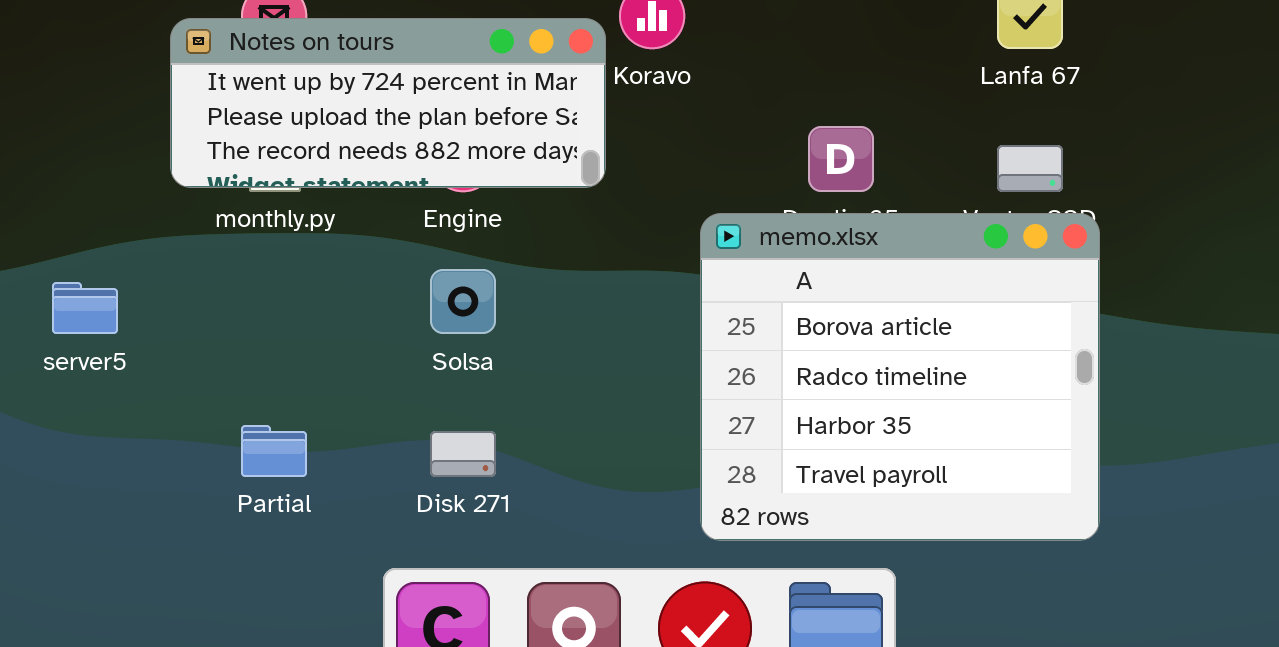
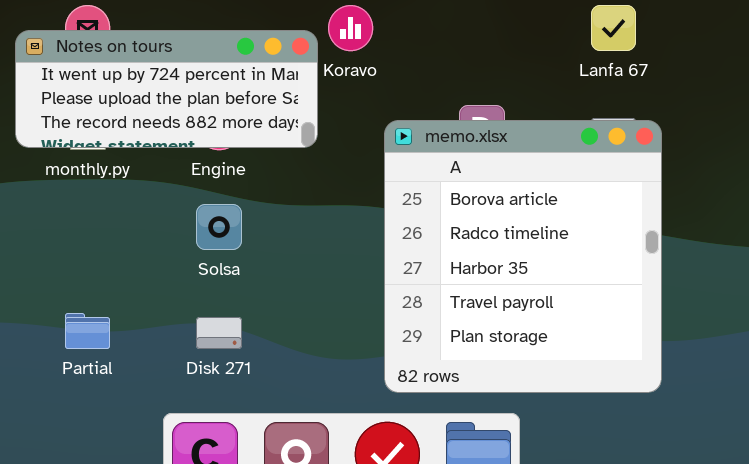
memo.xlsx: [700,213,1100,541] -> [384,120,662,393], resized

